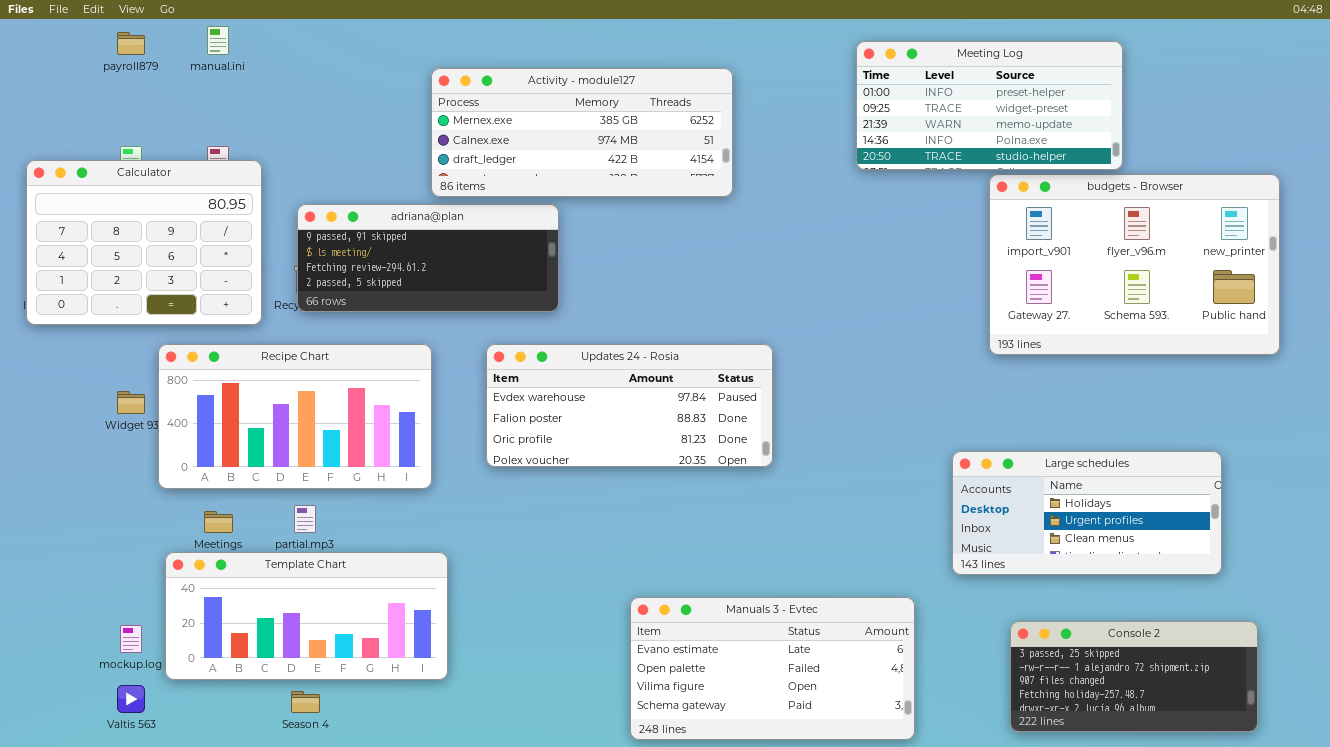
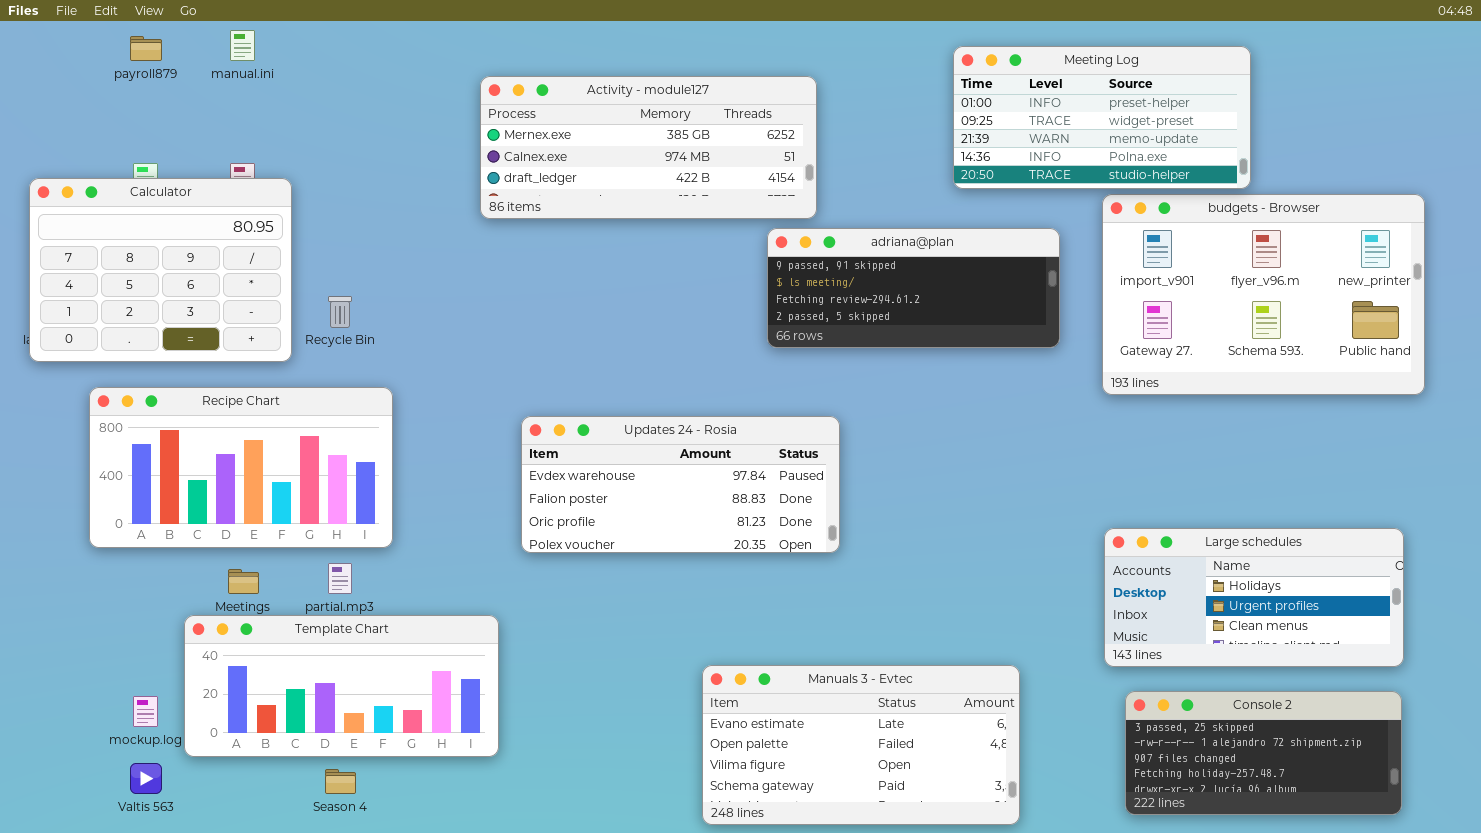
adriana@plan: [297,204,559,312] -> [767,228,1060,348], moved
Updates 24 - Rosia: [486,344,773,467] -> [521,416,840,553], moved
Recipe Chart: [158,344,432,489] -> [89,387,393,548], moved
Large schedules: [952,451,1222,575] -> [1104,528,1404,667], moved

